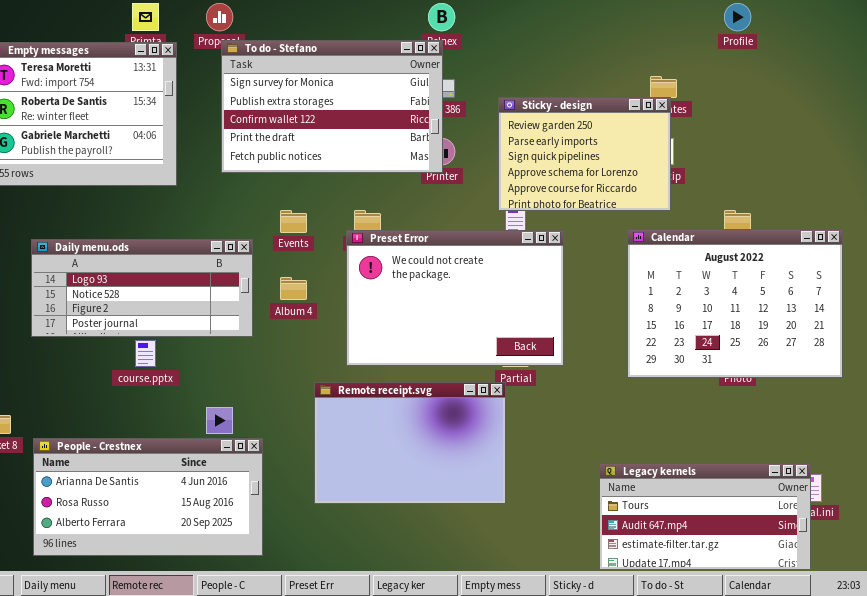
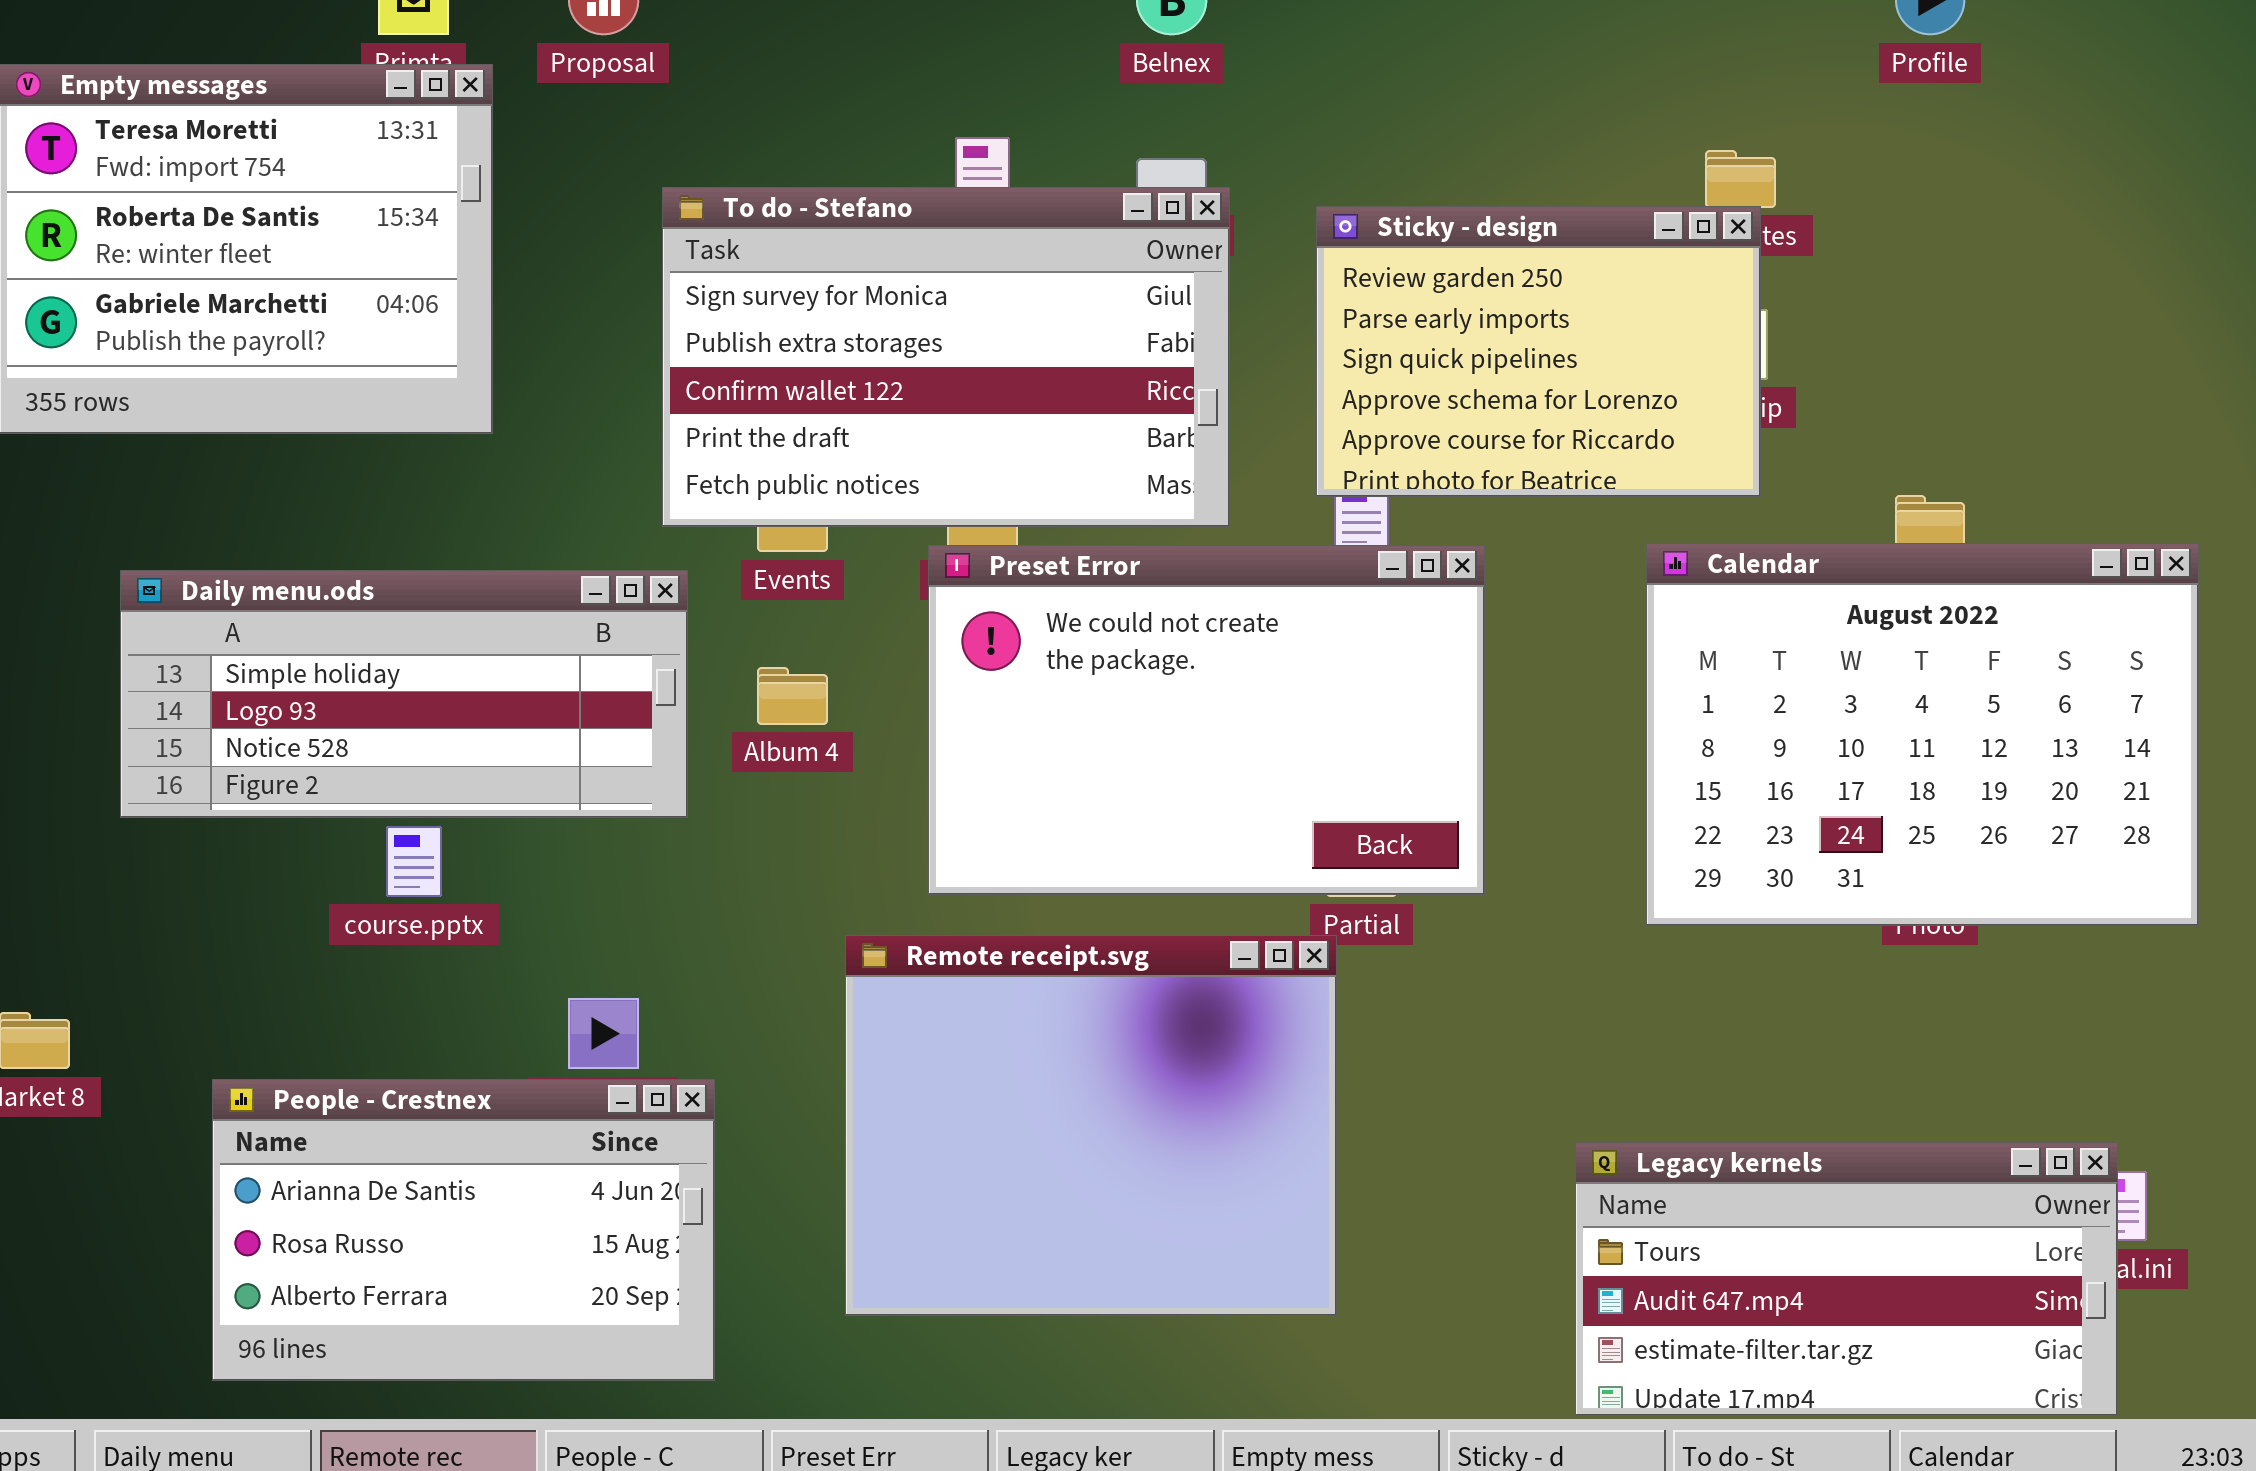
To do - Stefano: [221,40,443,173] -> [662,187,1230,527], moved
Daily menu.ods: [31,239,253,337] -> [120,570,688,818], scrolled up 1 row
Remote receipt.svg: [314,382,506,504] -> [845,935,1337,1316], resized
People - Crestnex: [33,438,263,556] -> [212,1079,715,1381], resized

